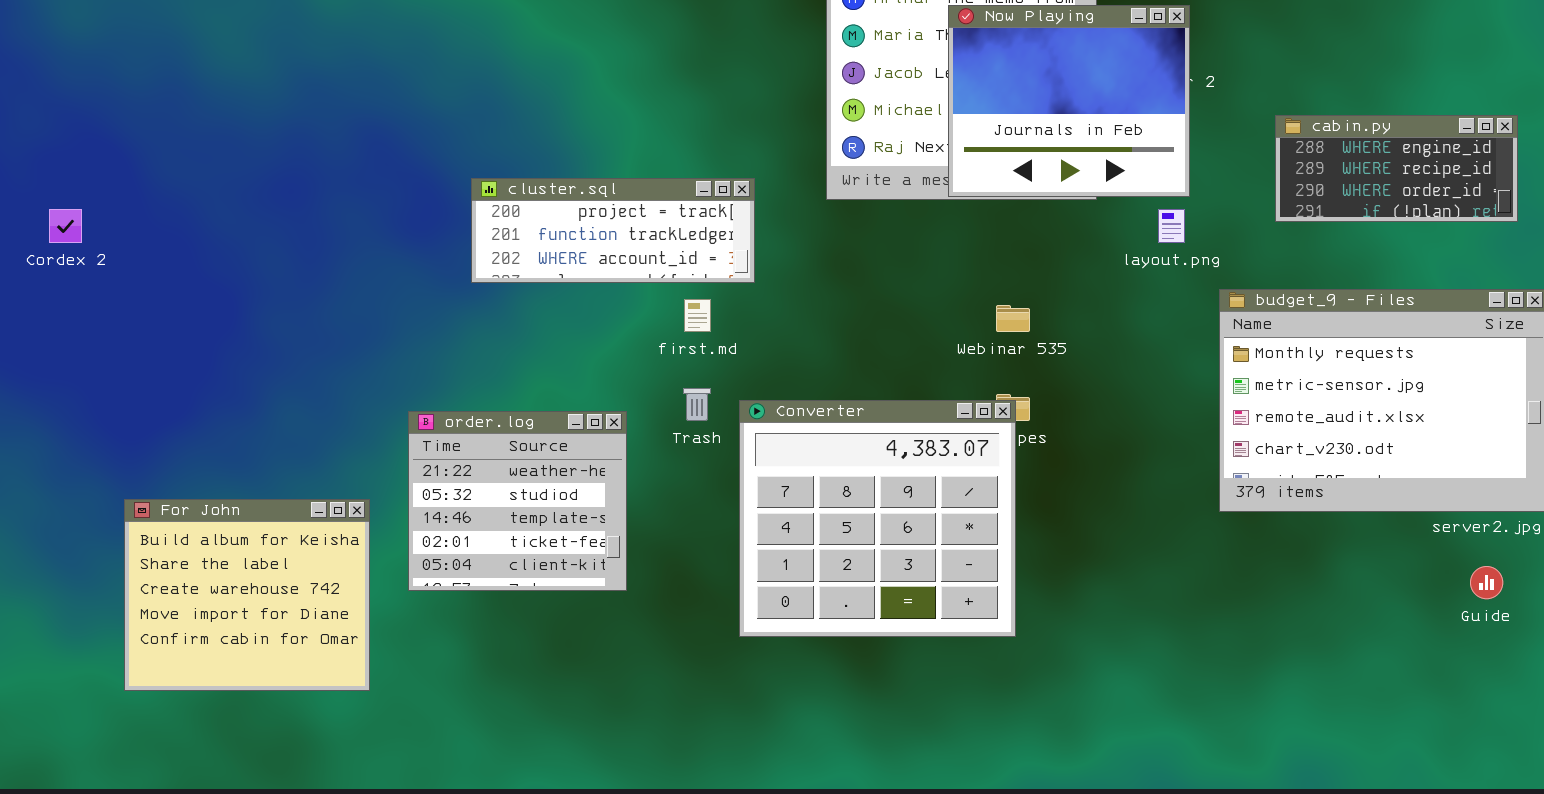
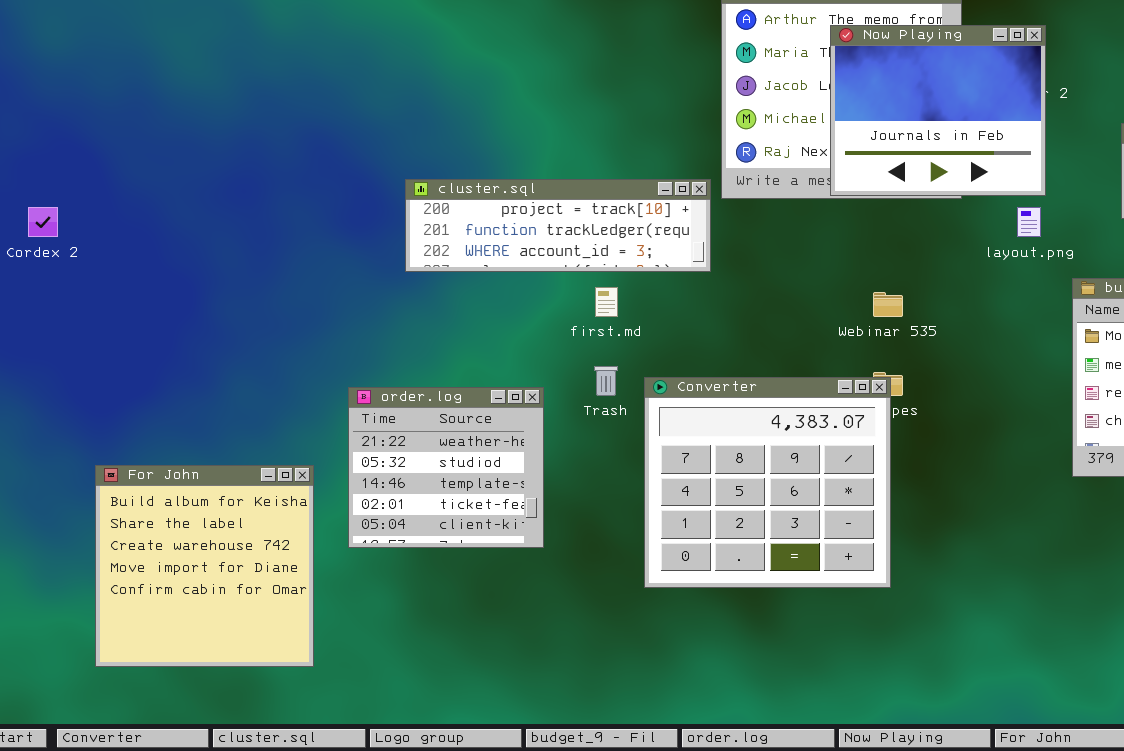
cluster.sql: [471,178,755,283] -> [405,179,711,272], resized
For John: [124,499,370,691] -> [95,465,314,667], resized

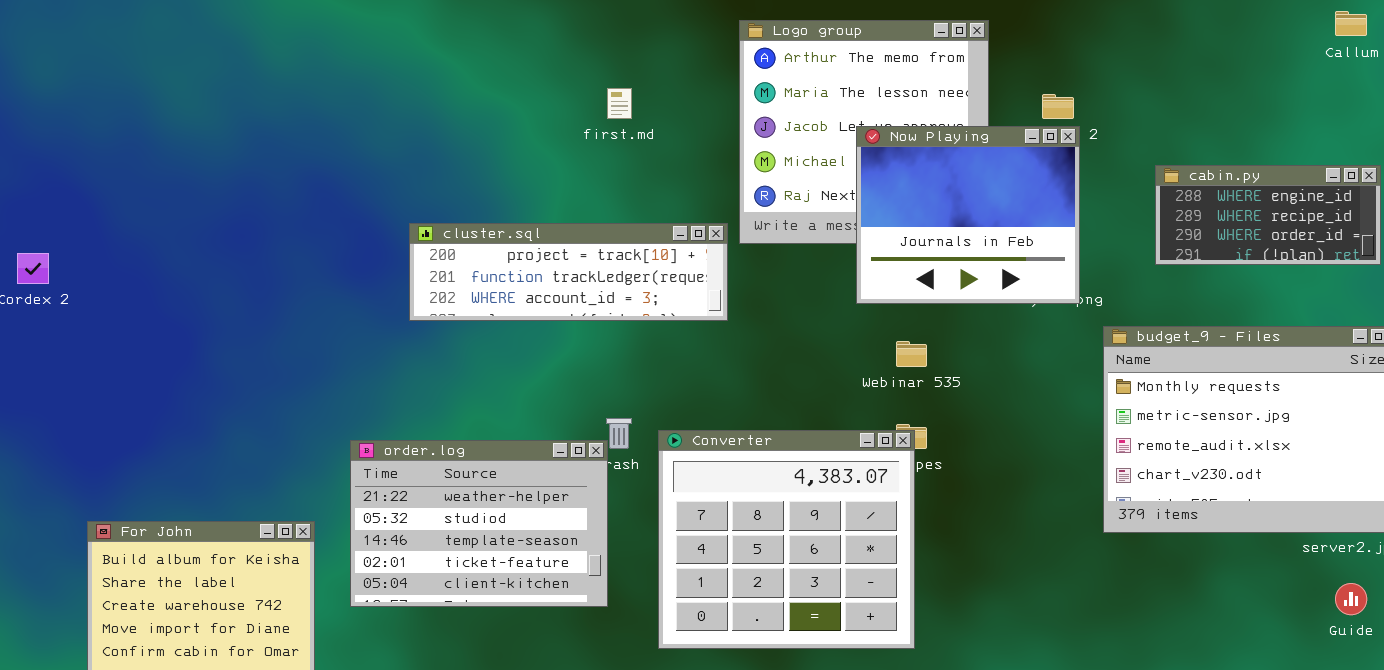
Now Playing: [830,25,1046,196] -> [856,126,1080,304], moved
first.md: [595,287,618,317] -> [607,88,632,119], moved
order.log: [348,387,544,548] -> [350,440,608,607], resized

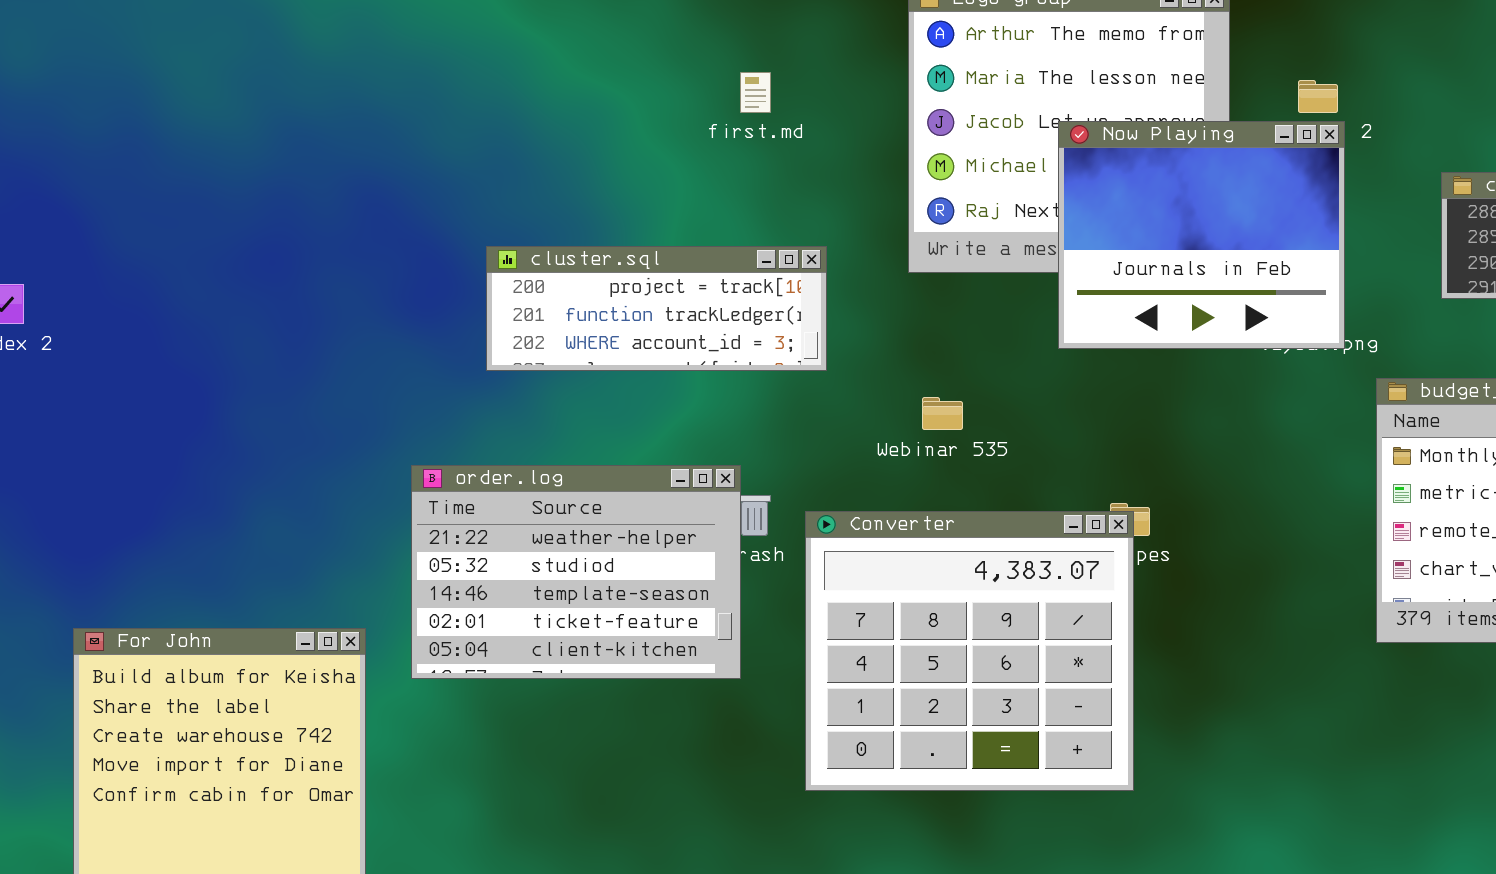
cluster.sql: [409,223,728,321] -> [486,246,827,371], resized
Webinar 535: [896,341,927,367] -> [922,397,963,430], moved
order.log: [350,440,608,607] -> [411,465,741,679], moved

